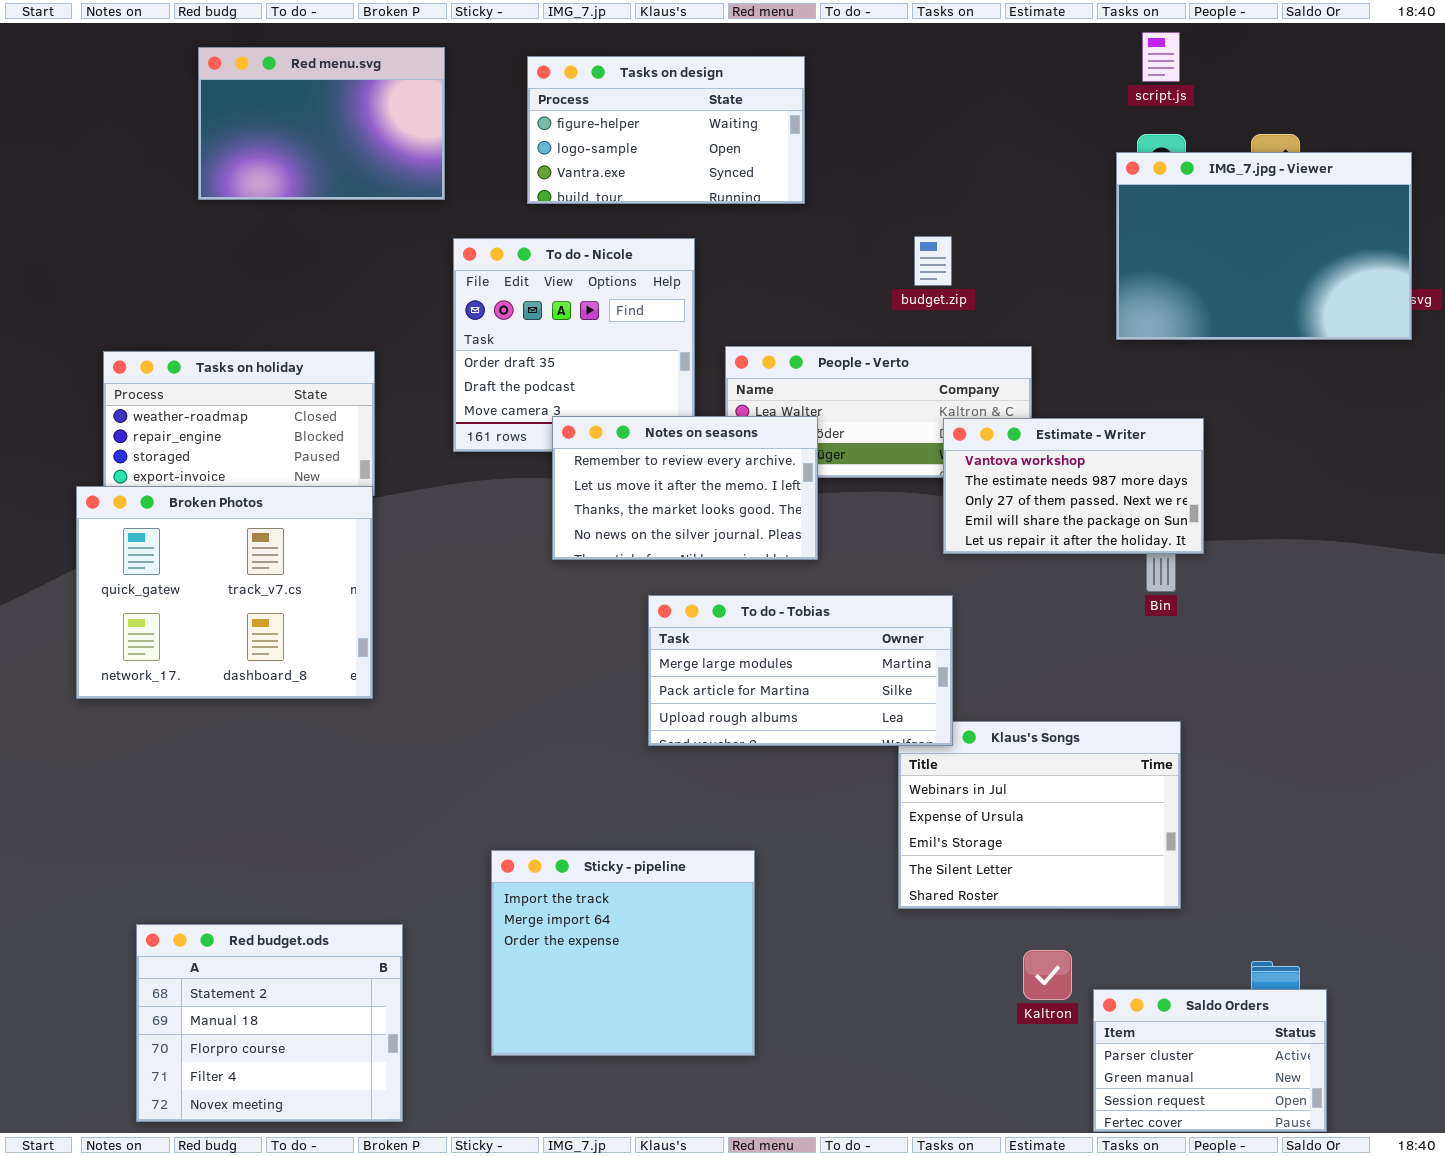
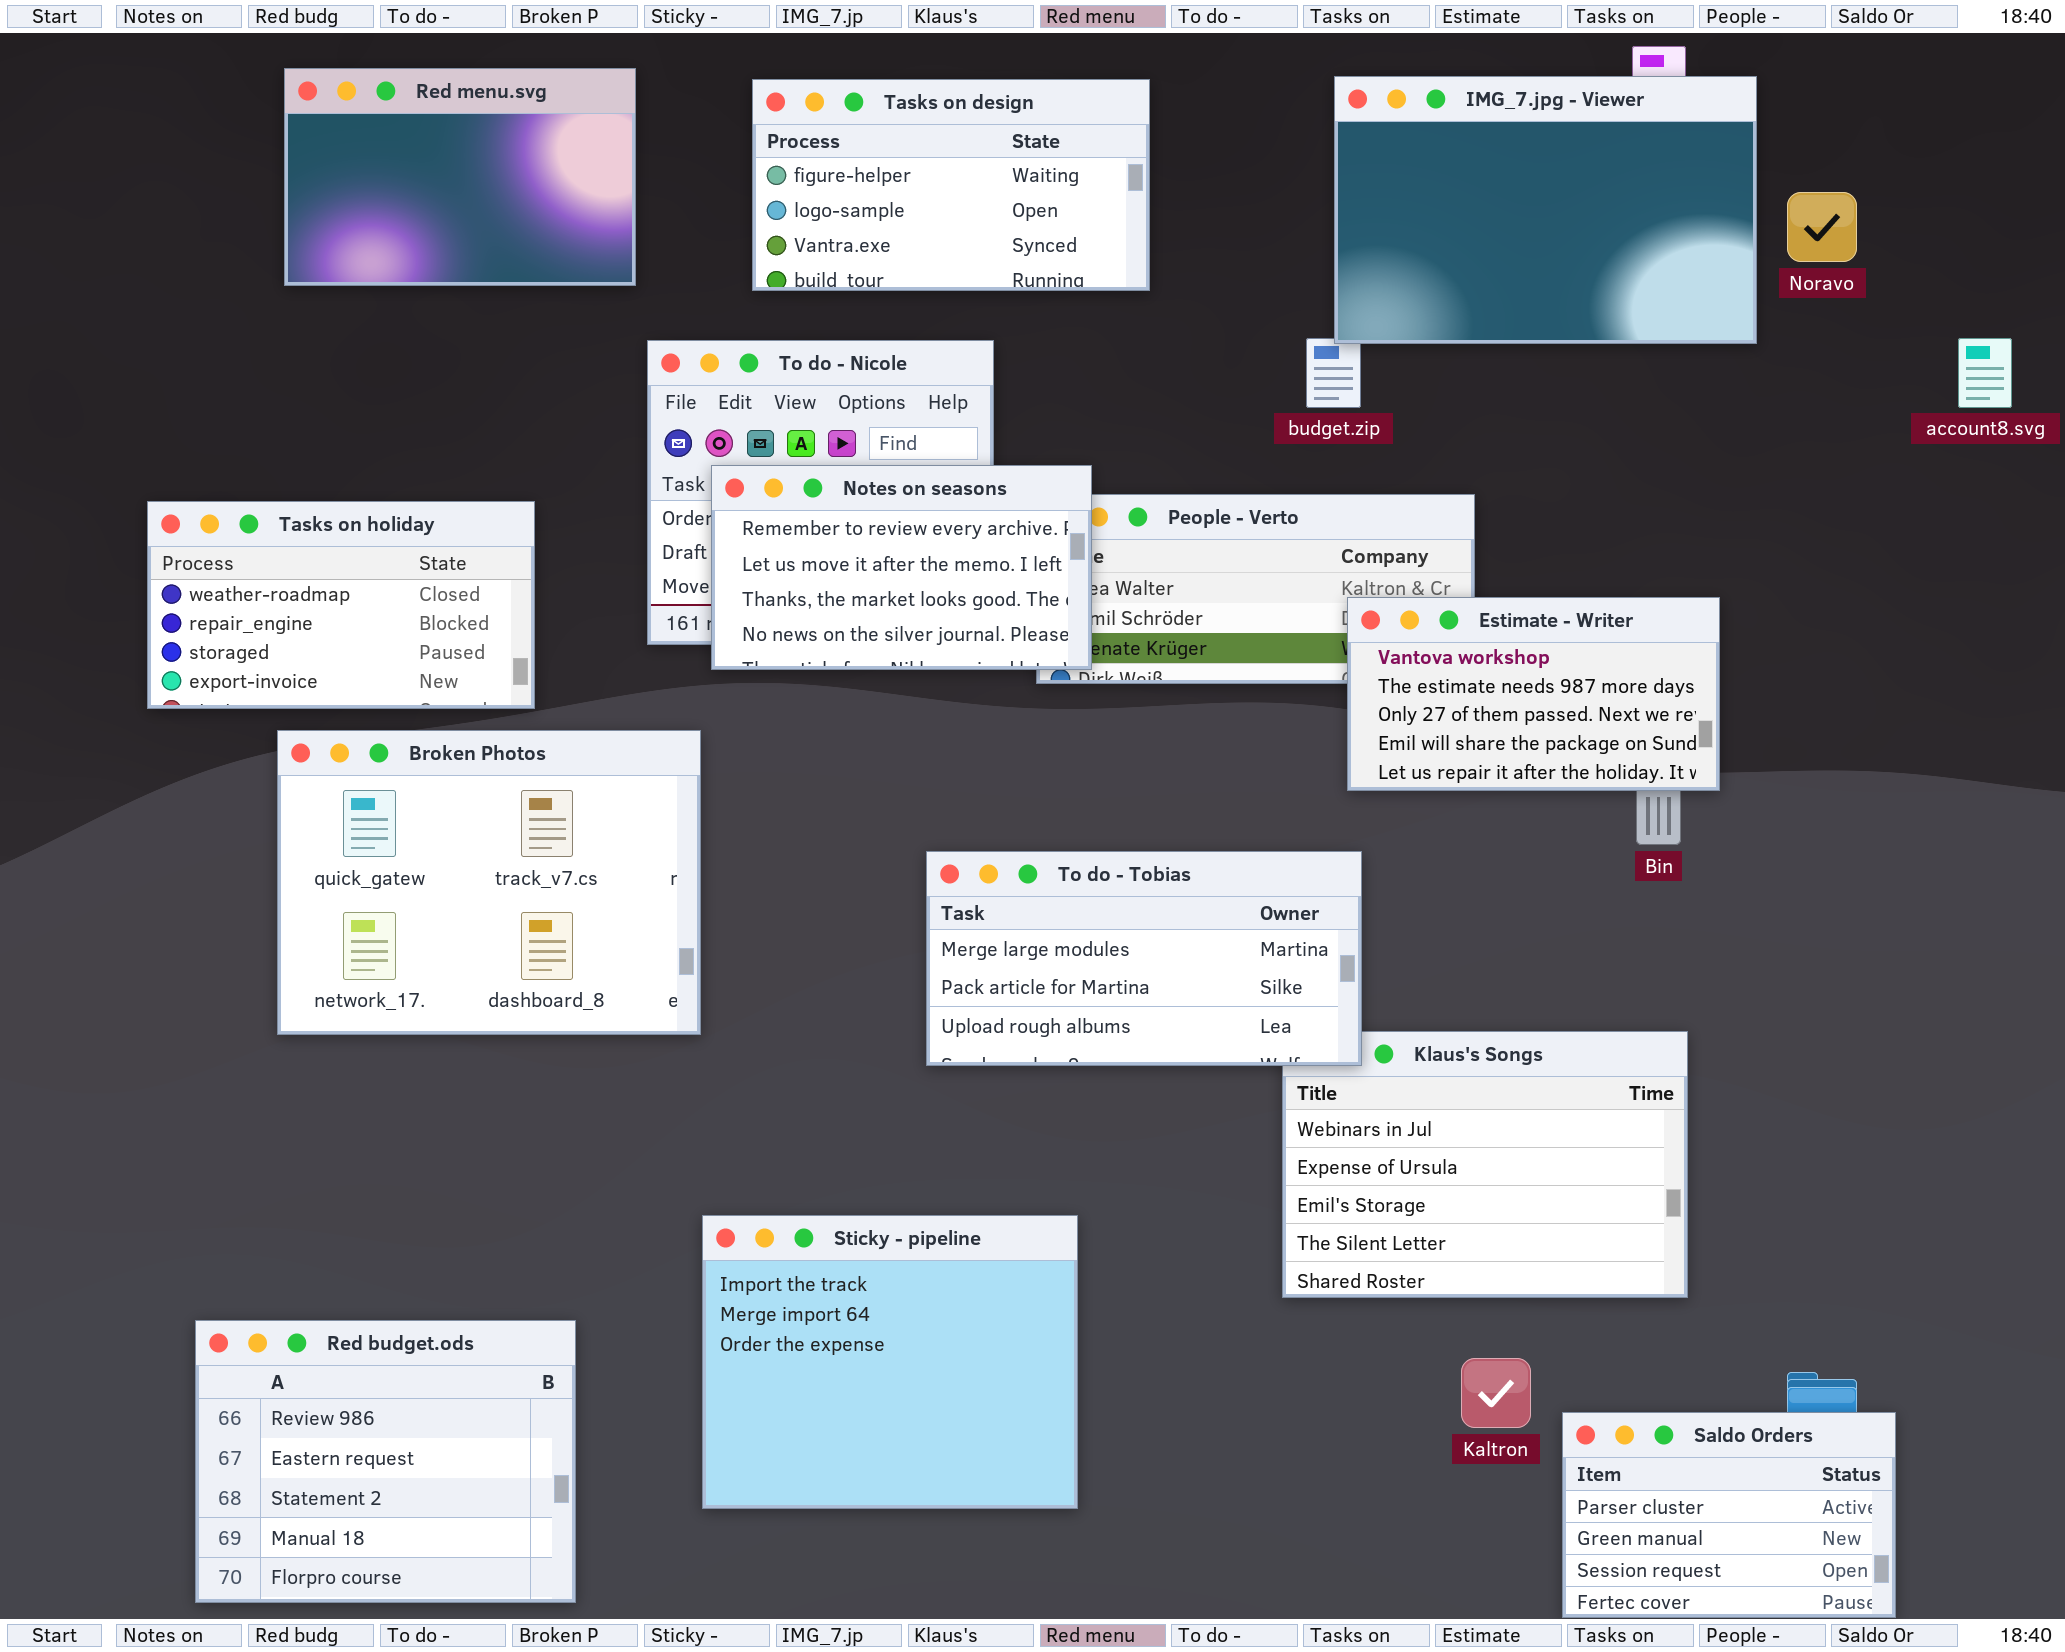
IMG_7.jpg - Viewer: [1116,152,1412,340] -> [1334,76,1757,344], moved
Notes on seasons: [552,416,818,560] -> [711,465,1092,670], moved
Broken Photos: [76,486,373,699] -> [277,730,701,1035], moved
Red budget.ods: [136,924,403,1122] -> [195,1320,576,1603], scrolled up 2 rows

